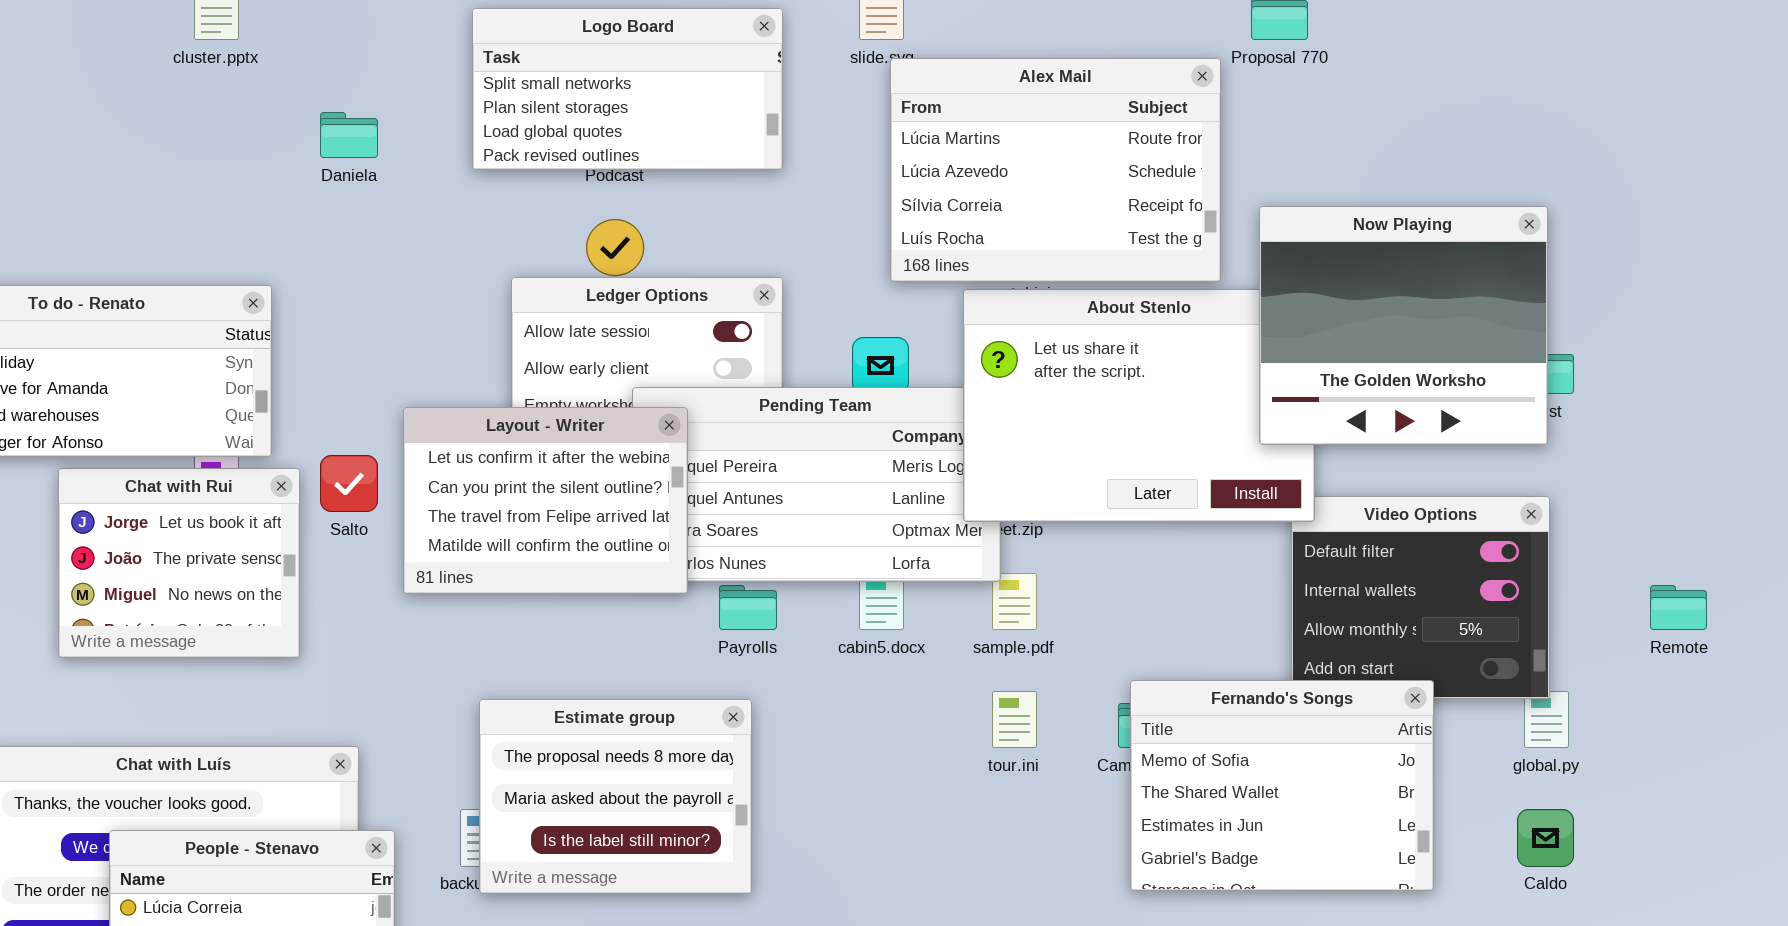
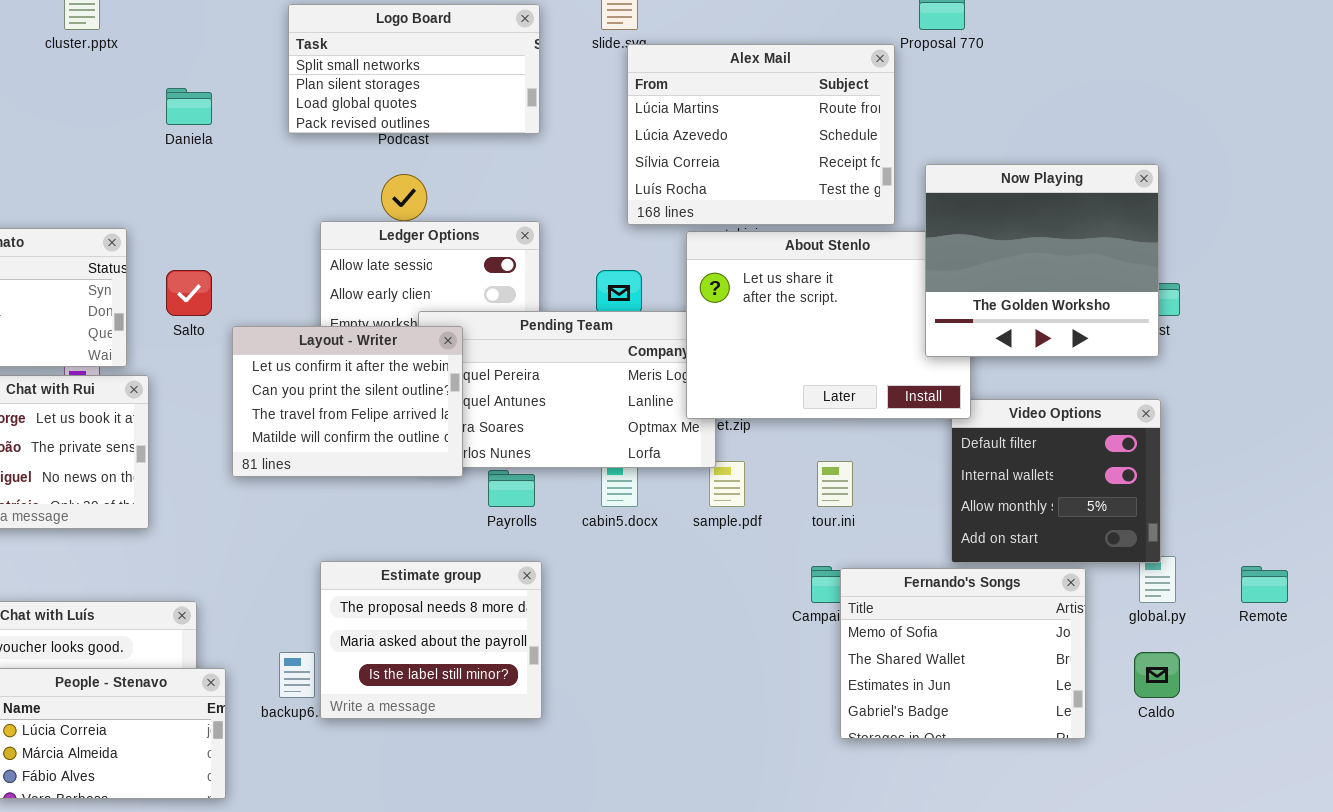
Salto: [320,455,378,512] -> [166,270,212,316], moved
Remote: [1650,585,1707,630] -> [1241,566,1288,603], moved
Fernando's Songs: [1130,680,1434,891] -> [840,568,1086,739], moved
tour.ini: [992,691,1037,748] -> [817,461,853,507], moved
Estimate group: [479,699,752,894] -> [320,561,542,719], moved

